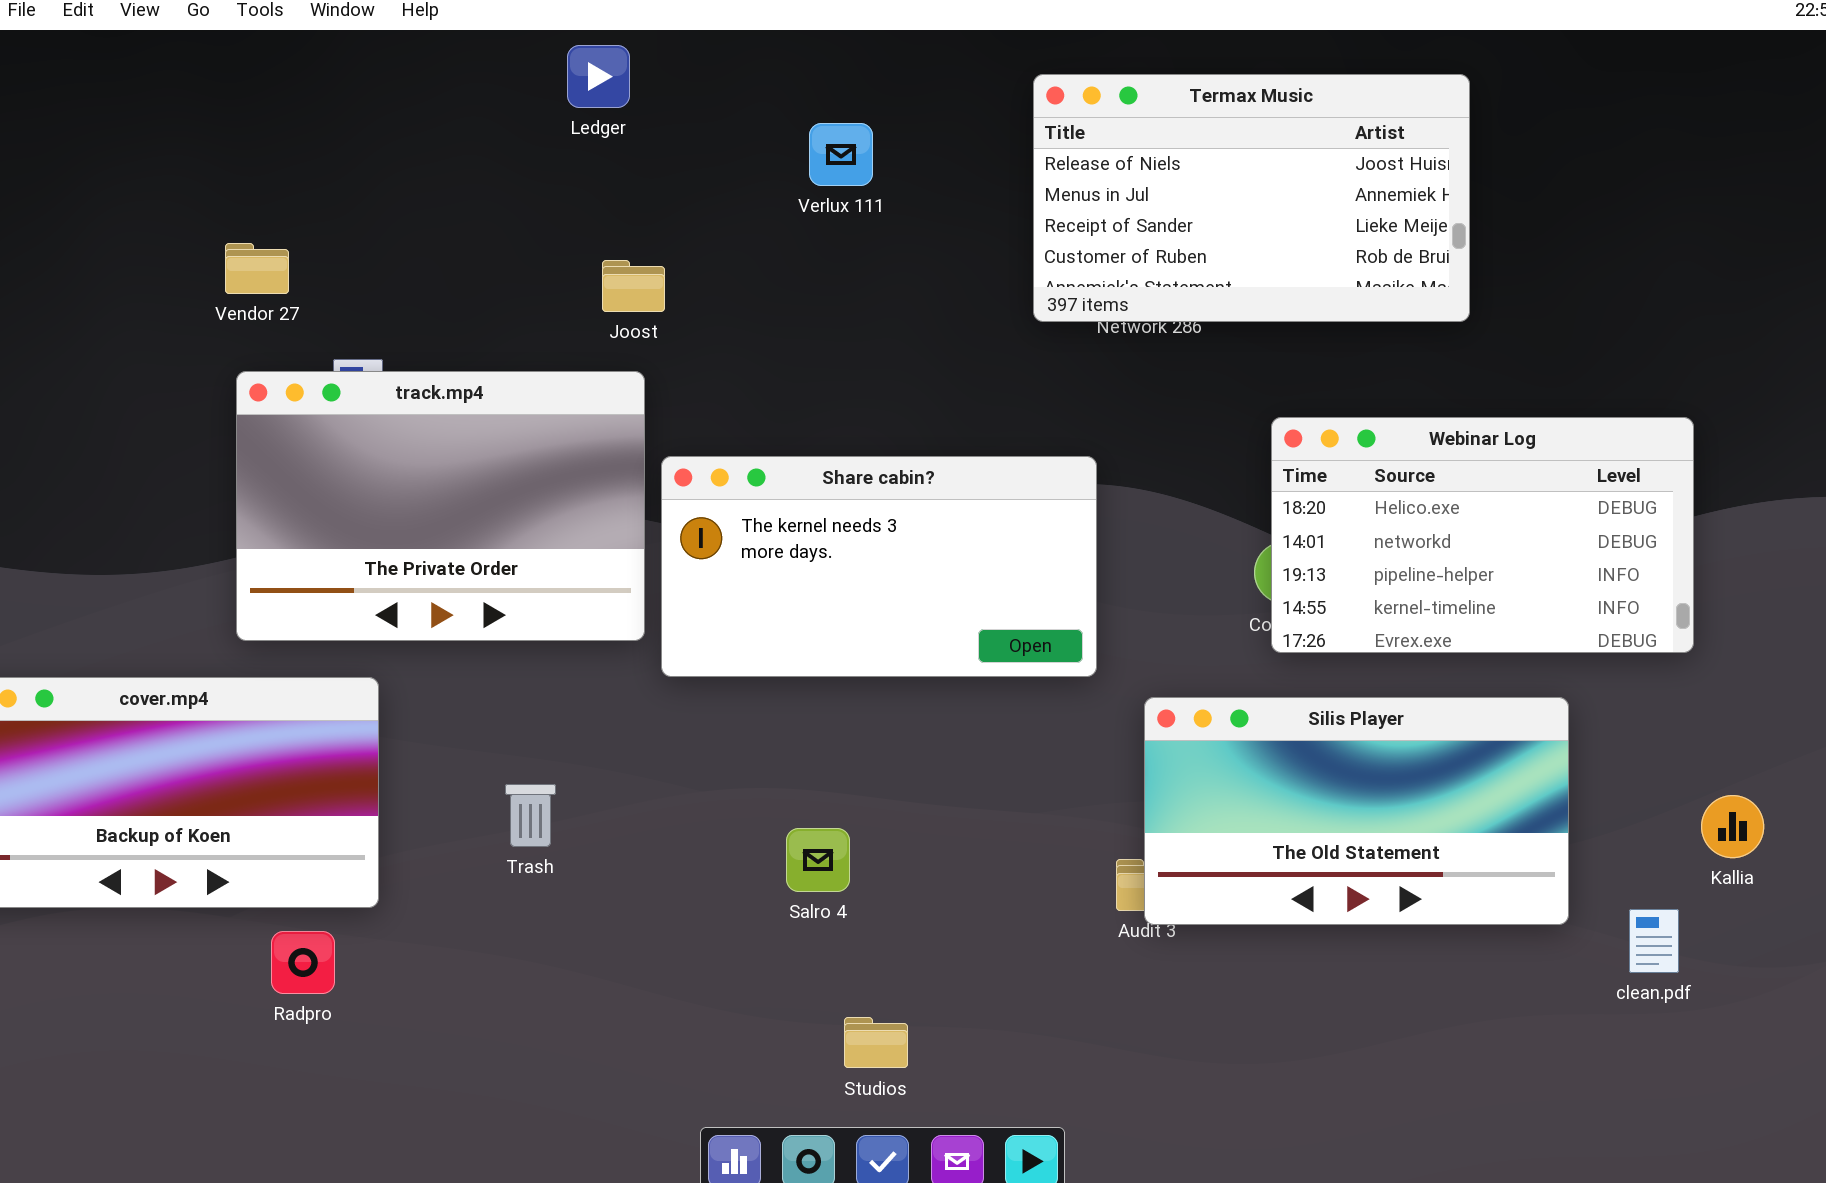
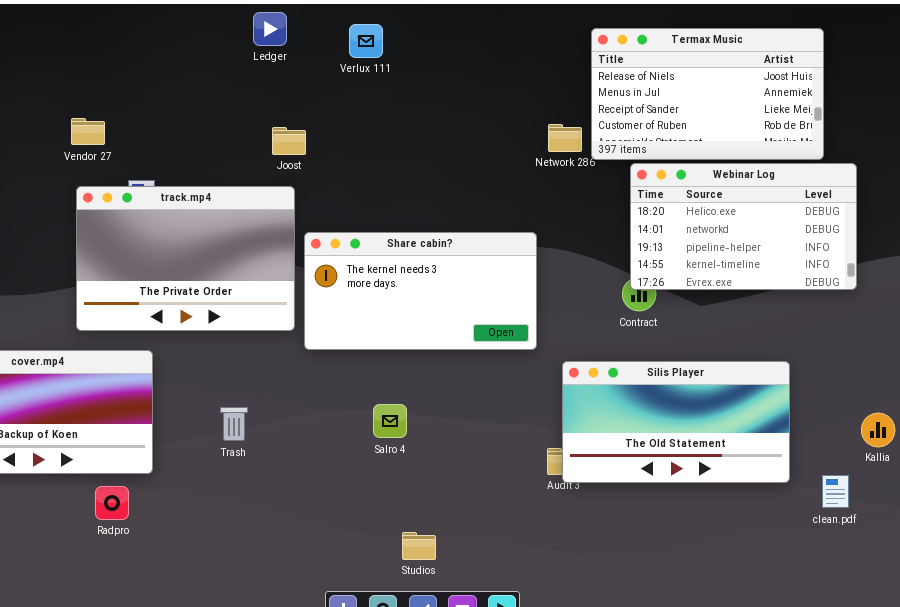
Termax Music: [1033,74,1470,322] -> [591,28,824,160], moved
Verlux 111: [809,123,873,186] -> [349,24,383,58], moved
Webinar Log: [1271,417,1694,653] -> [630,163,857,290], moved
Salro 4: [786,828,850,892] -> [373,404,407,438], moved

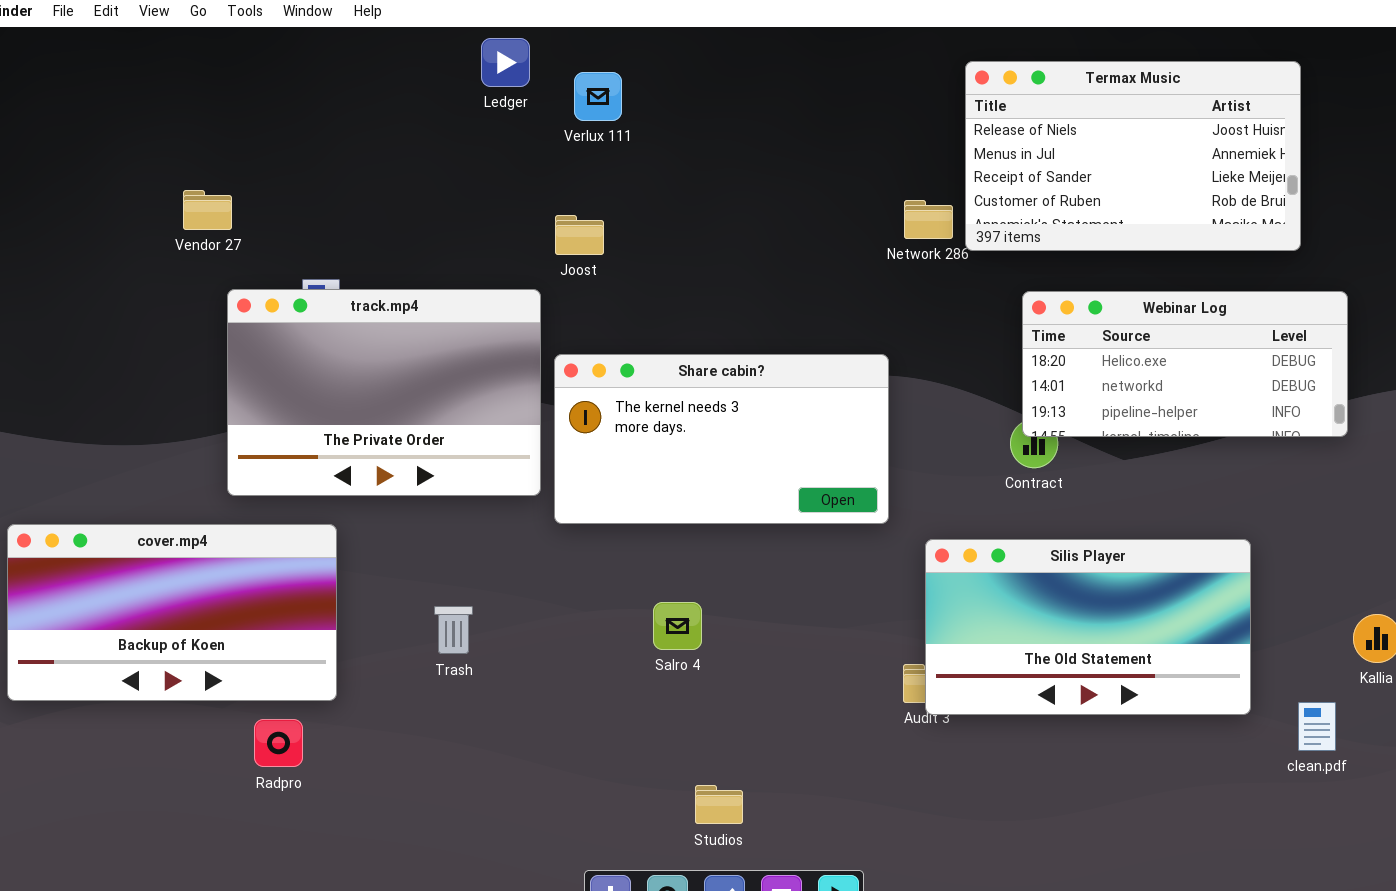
Verlux 111: [349,24,383,58] -> [574,72,622,121], moved
Vendor 27: [71,118,105,145] -> [183,190,232,230], moved
Joost: [272,127,306,155] -> [555,215,604,255], moved
Webinar Log: [630,163,857,290] -> [1022,291,1348,437], resized

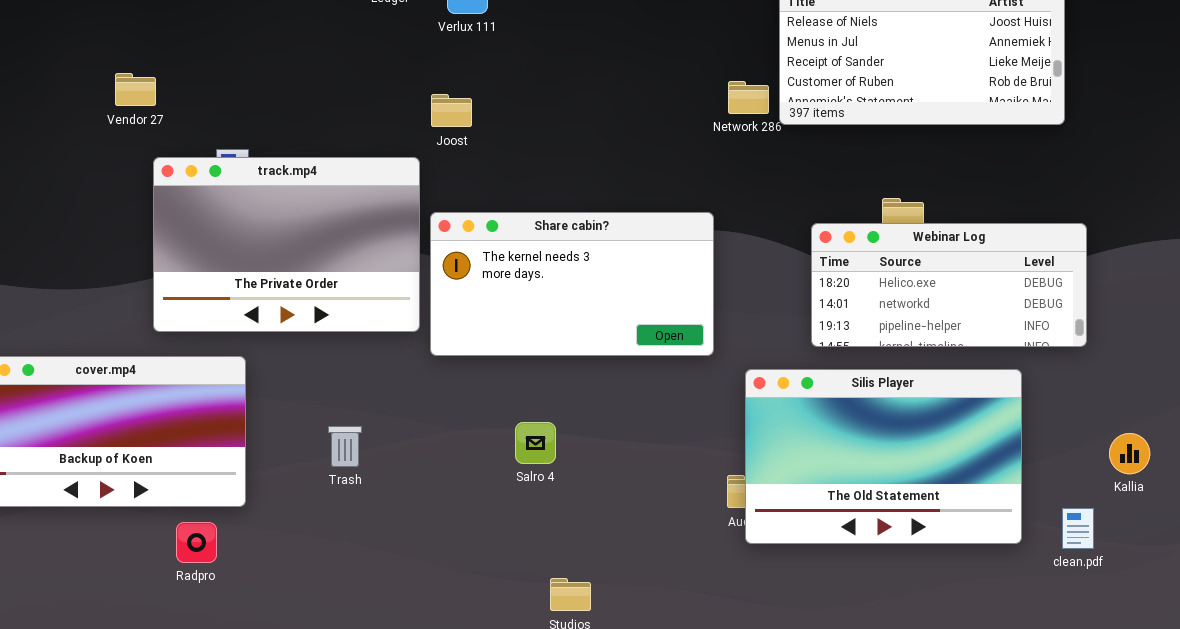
Webinar Log: [1022,291,1348,437] -> [811,223,1087,347], moved
Silis Player: [925,539,1251,715] -> [745,369,1022,544], resized

